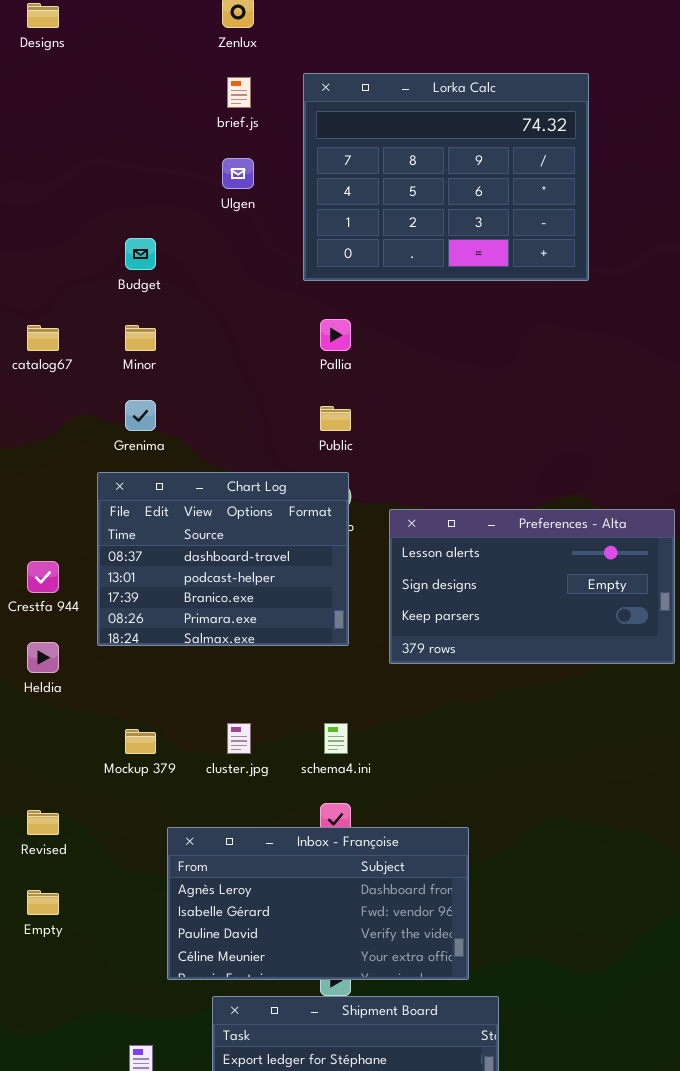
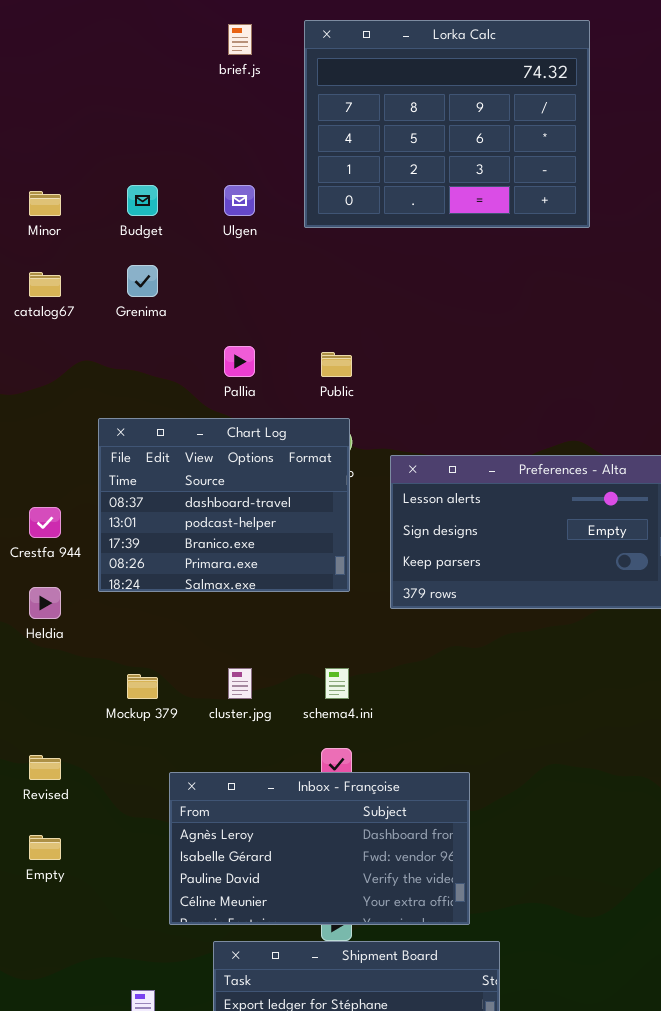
Ulgen: [222,158,254,189] -> [224,185,255,216], moved
Pallia: [320,319,351,351] -> [224,346,255,377], moved
Minor: [125,325,156,351] -> [29,191,61,216], moved
Grenima: [125,400,156,431] -> [127,265,158,297], moved

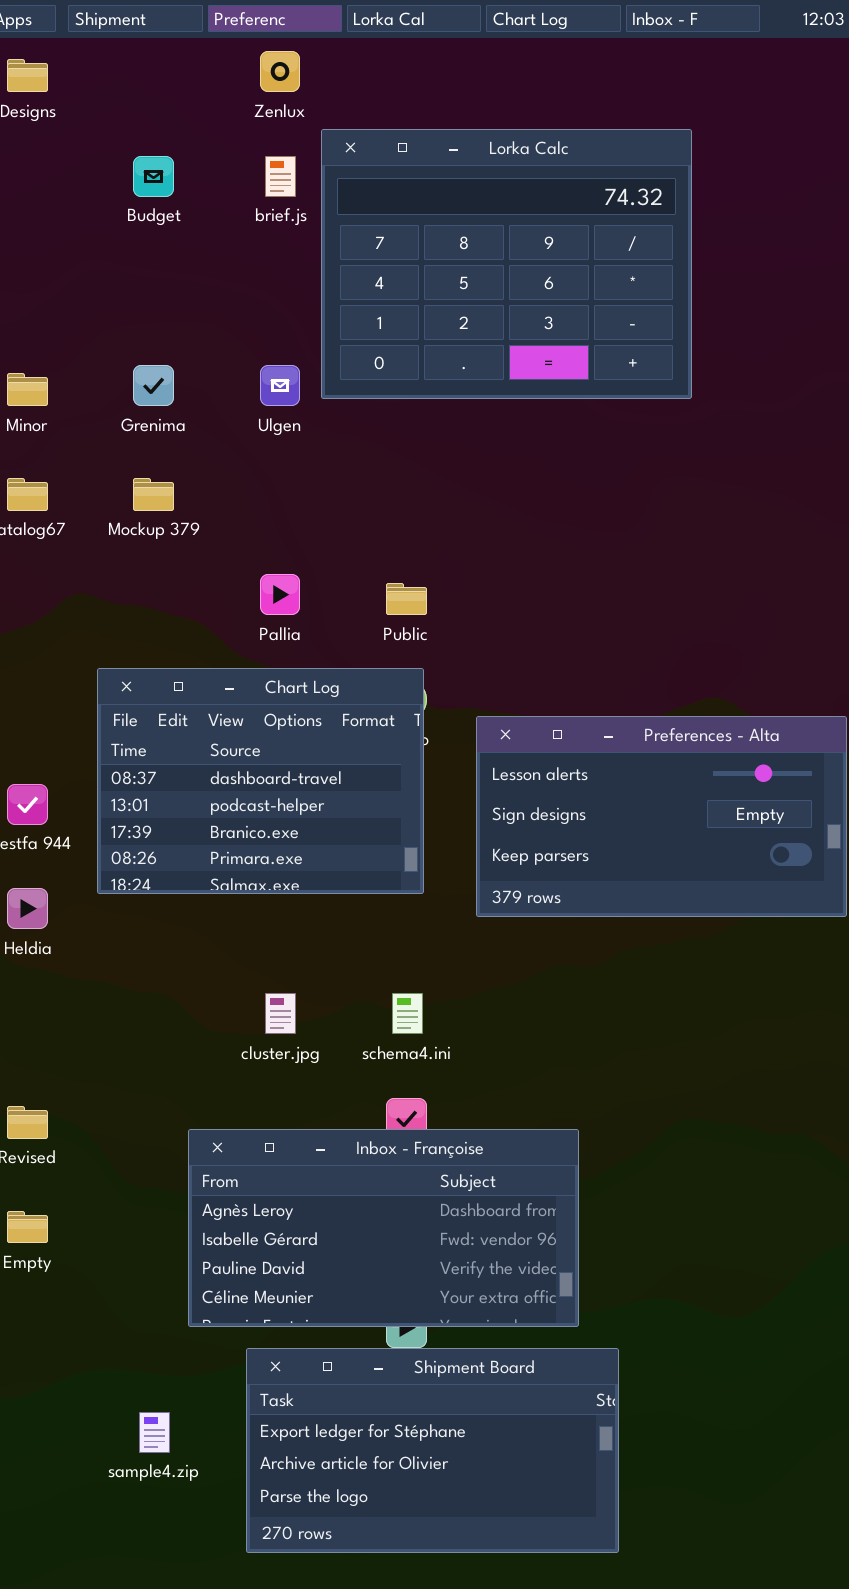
Lorka Calc: [304,20,590,228] -> [321,129,692,399], moved
Budget: [127,185,158,216] -> [133,156,174,197], moved
Grenima: [127,265,158,297] -> [133,365,174,406], moved
Mockup 379: [127,674,158,699] -> [133,478,174,511], moved

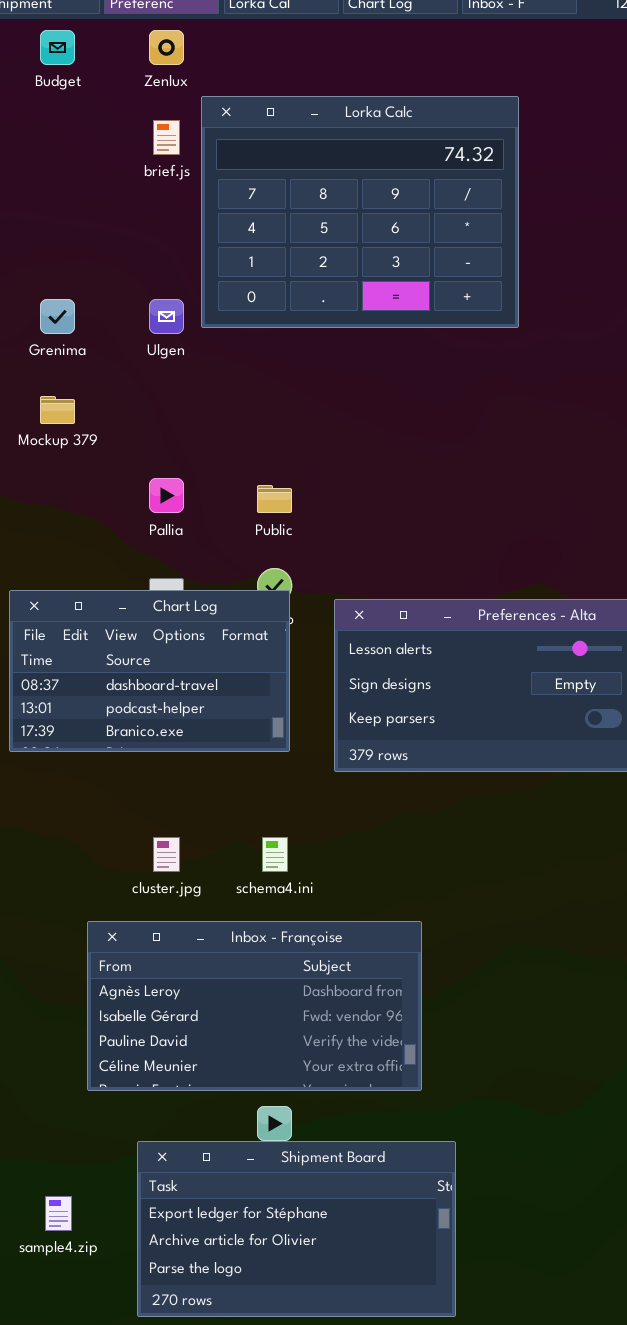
Budget: [133,156,174,197] -> [40,30,75,65], moved
Chart Log: [97,668,424,894] -> [9,590,290,752], resized
Inbox - Françoise: [188,1129,579,1327] -> [87,921,422,1091], moved

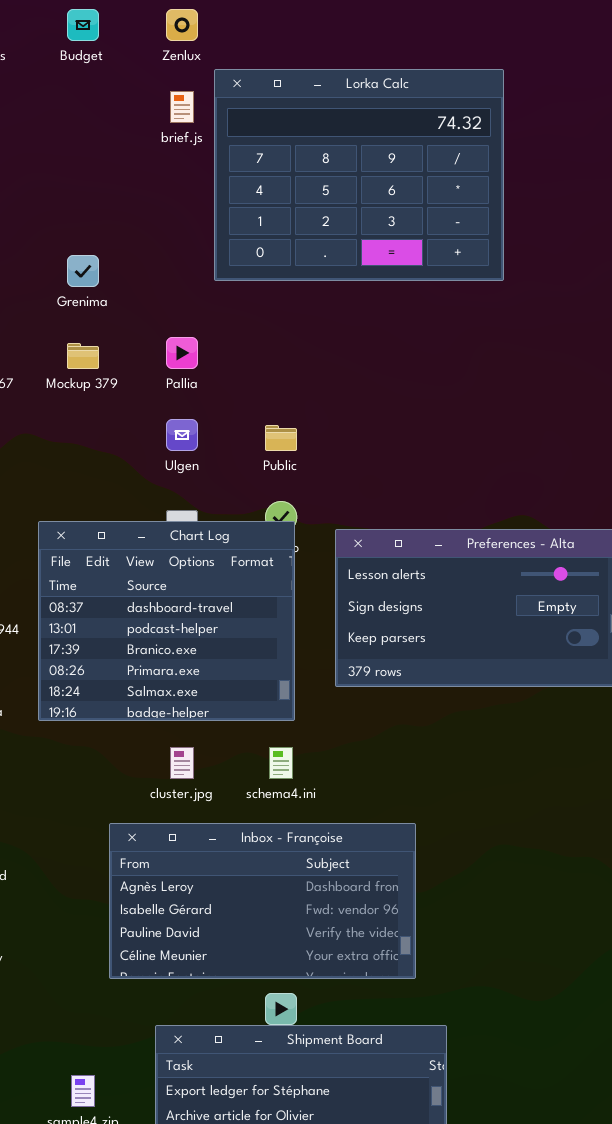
Ulgen: [149,299,184,334] -> [166,419,198,451], moved
Pallia: [149,478,184,513] -> [166,337,198,369], moved
Chart Log: [9,590,290,752] -> [38,521,295,721], resized

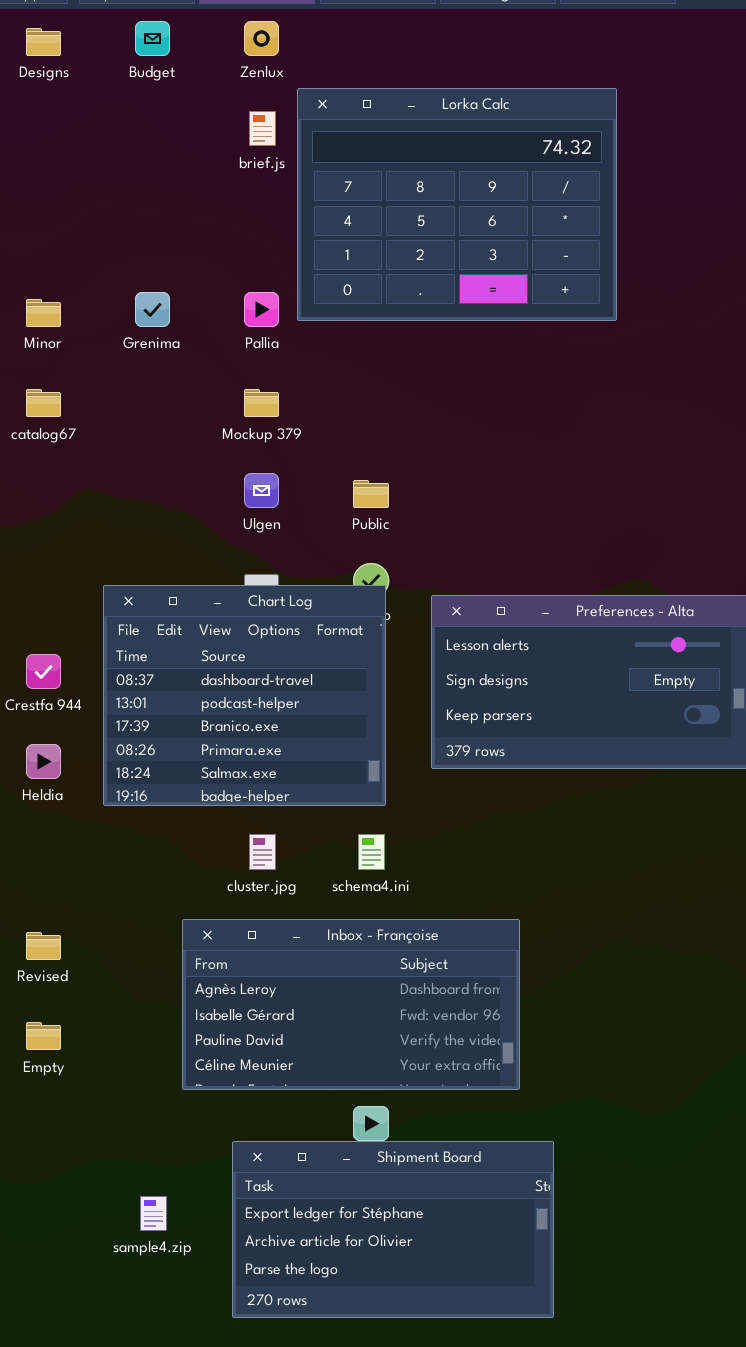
Pallia: [166,337,198,369] -> [244,292,279,327], moved
Mockup 379: [67,343,99,369] -> [244,389,279,417], moved

